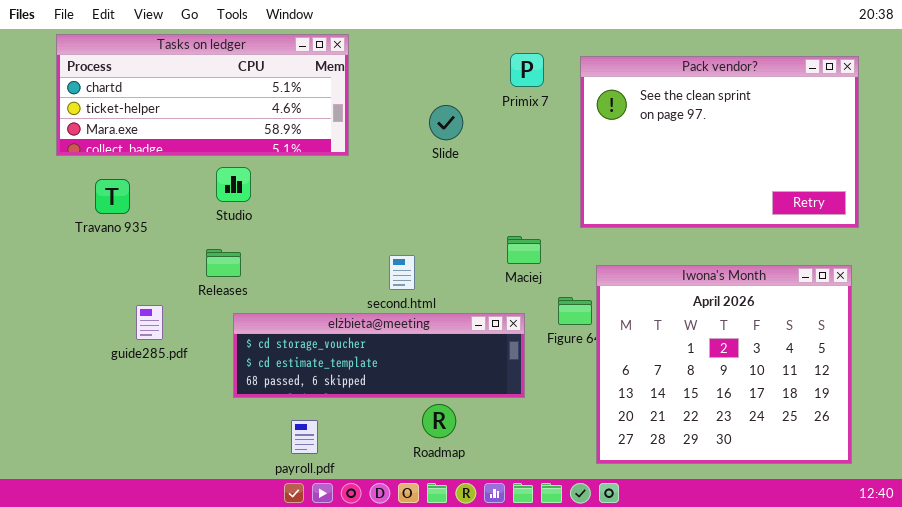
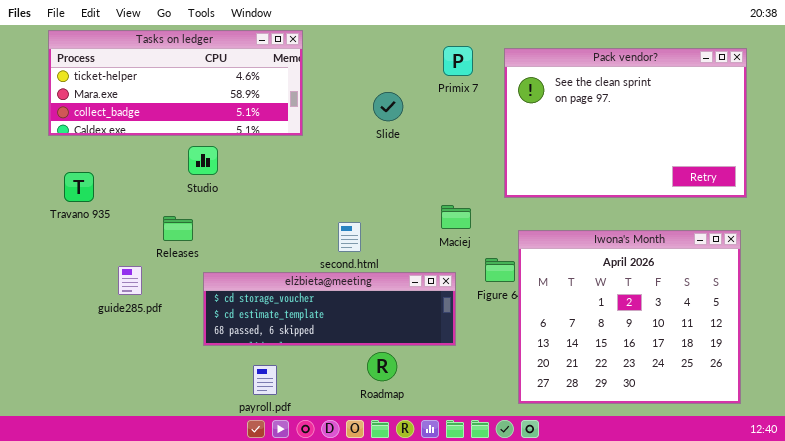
Tasks on ledger: [56,34,349,156] -> [48,30,303,136], scrolled down 1 row
Travano 935: [95,179,130,214] -> [64,172,94,202], moved
Releases: [206,249,241,277] -> [163,216,193,241], moved

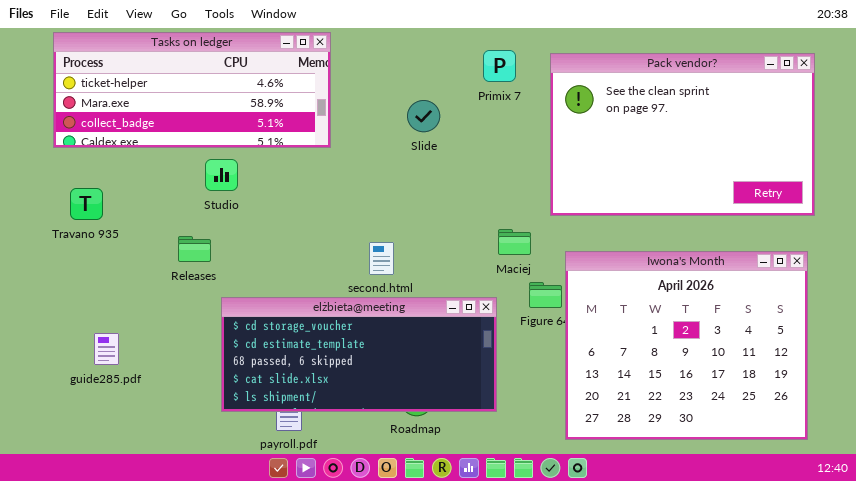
Maciej: [441,205,471,229] -> [498,229,531,255], moved
guide285.pdf: [118,266,142,295] -> [94,333,119,365], moved
elżbieta@meeting: [203,272,456,346] -> [221,297,497,412], resized

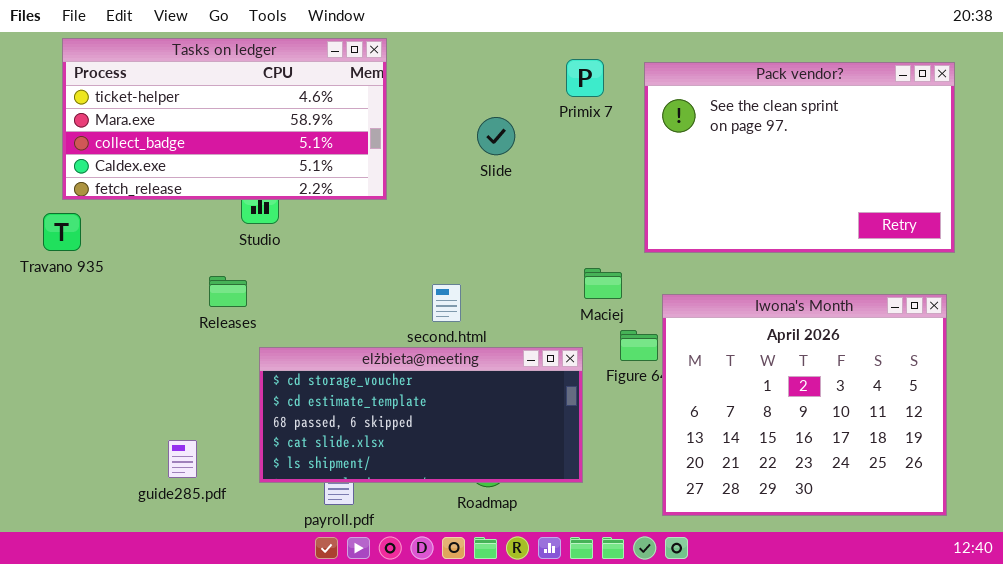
Tasks on ledger: [53,32,331,148] -> [62,38,387,200], resized
Travano 935: [70,188,103,220] -> [43,213,81,251], moved
guide285.pdf: [94,333,119,365] -> [168,440,197,478], moved

